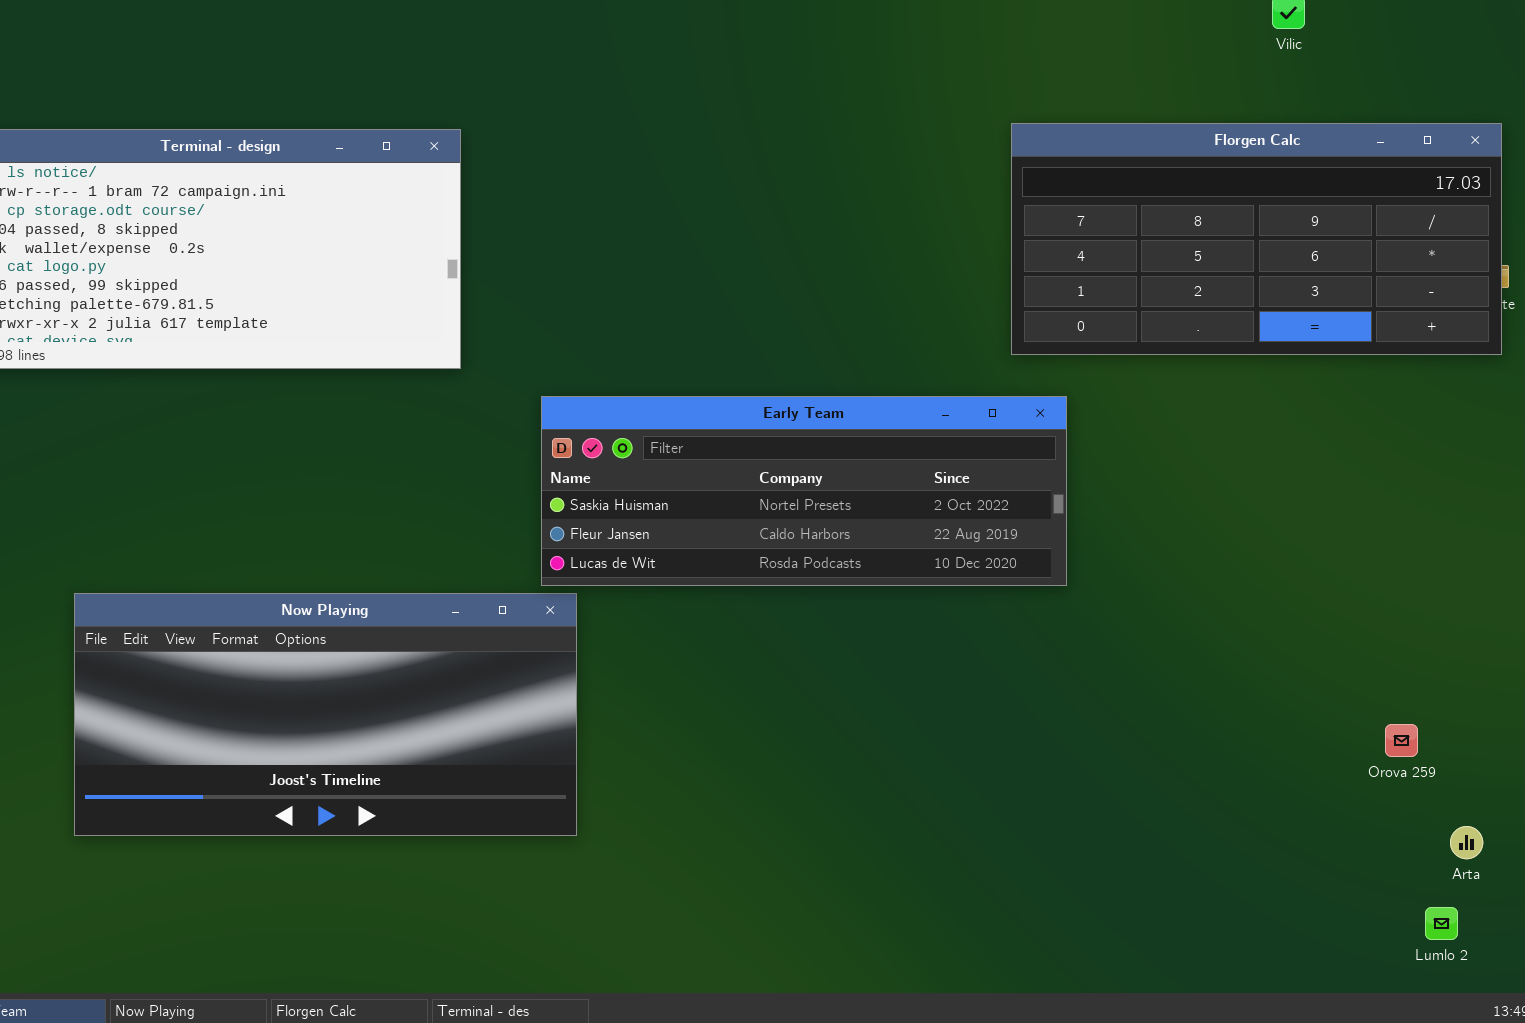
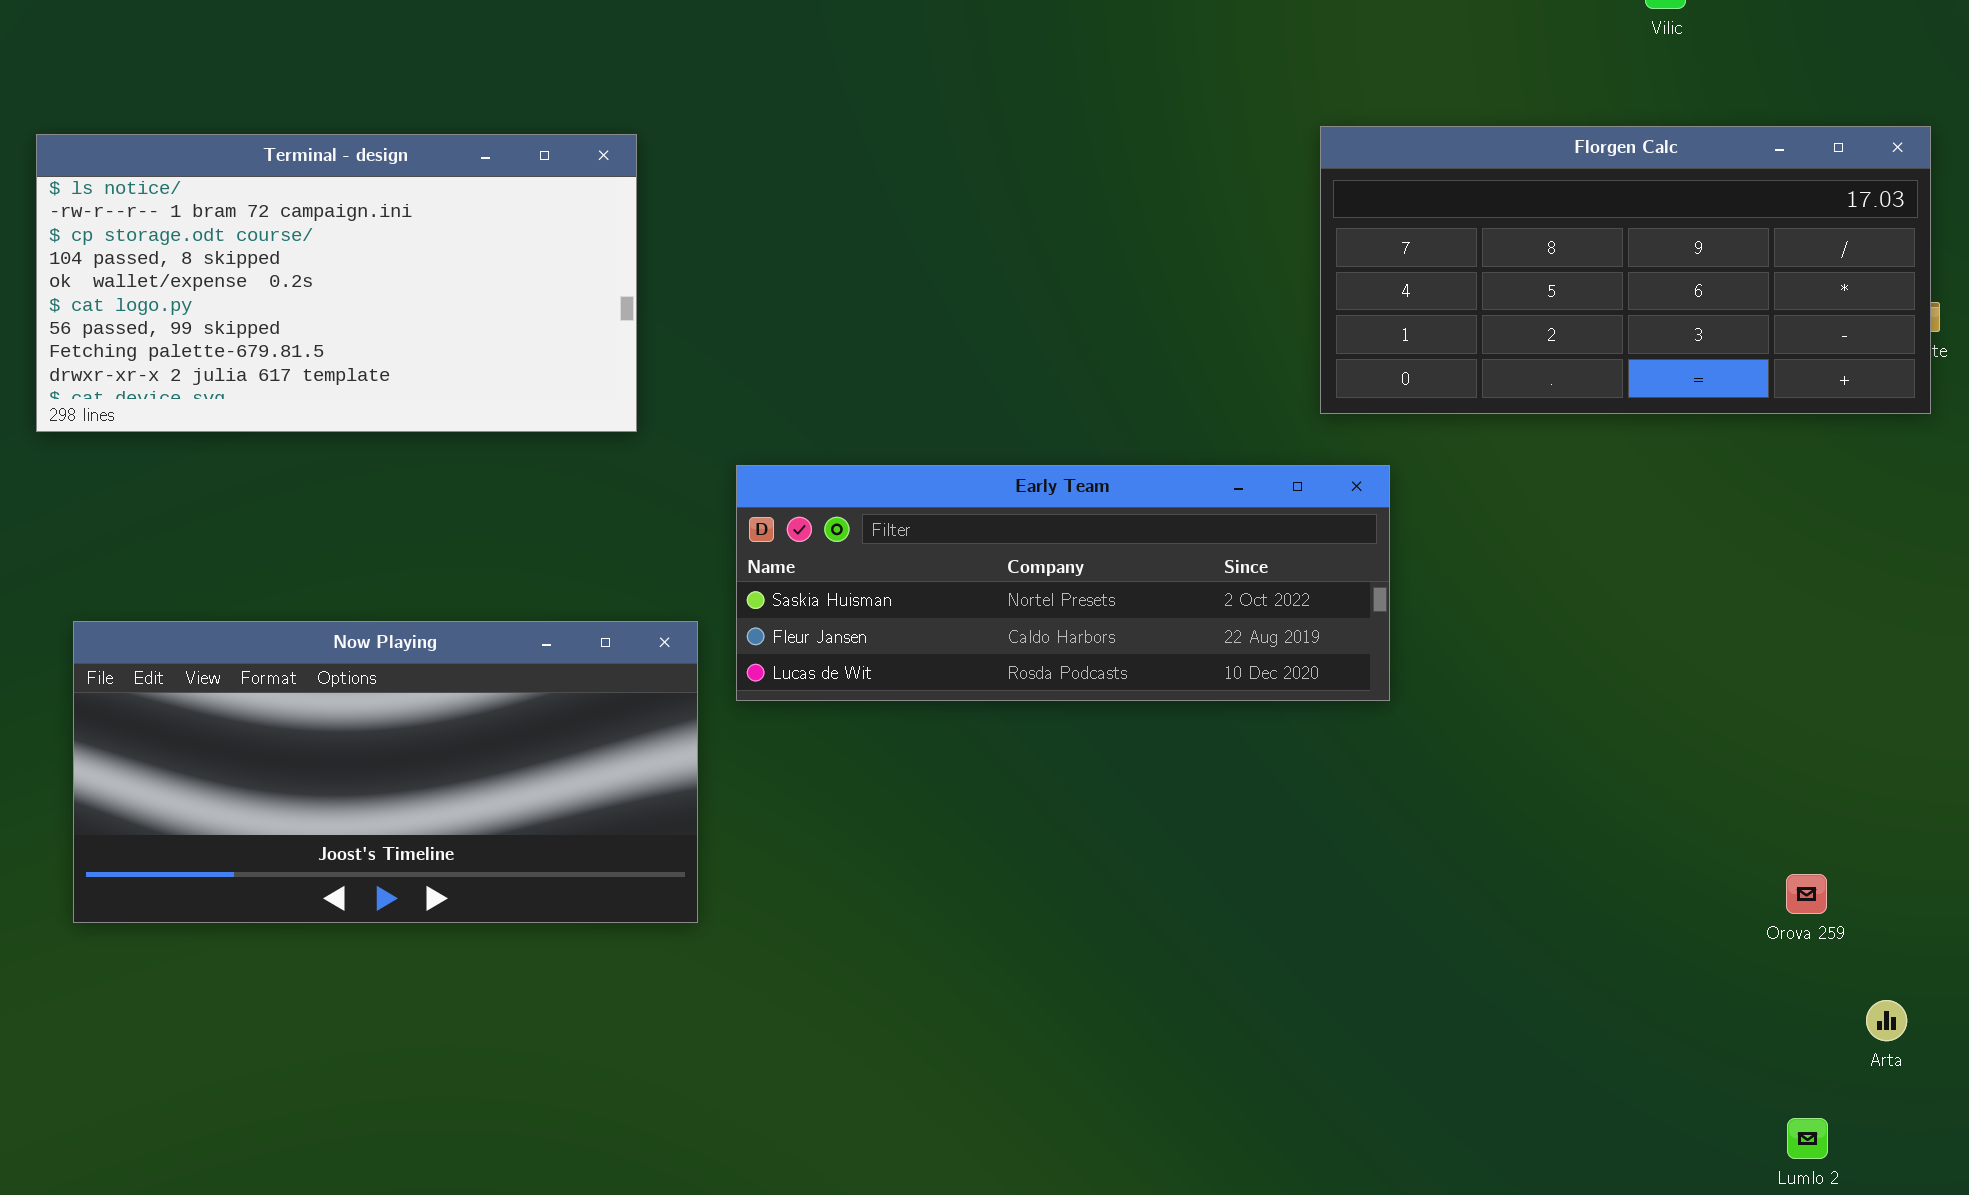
Now Playing: [74,593,577,836] -> [73,621,698,923], moved
Lumlo 2: [1425,907,1458,940] -> [1787,1118,1828,1159], moved

